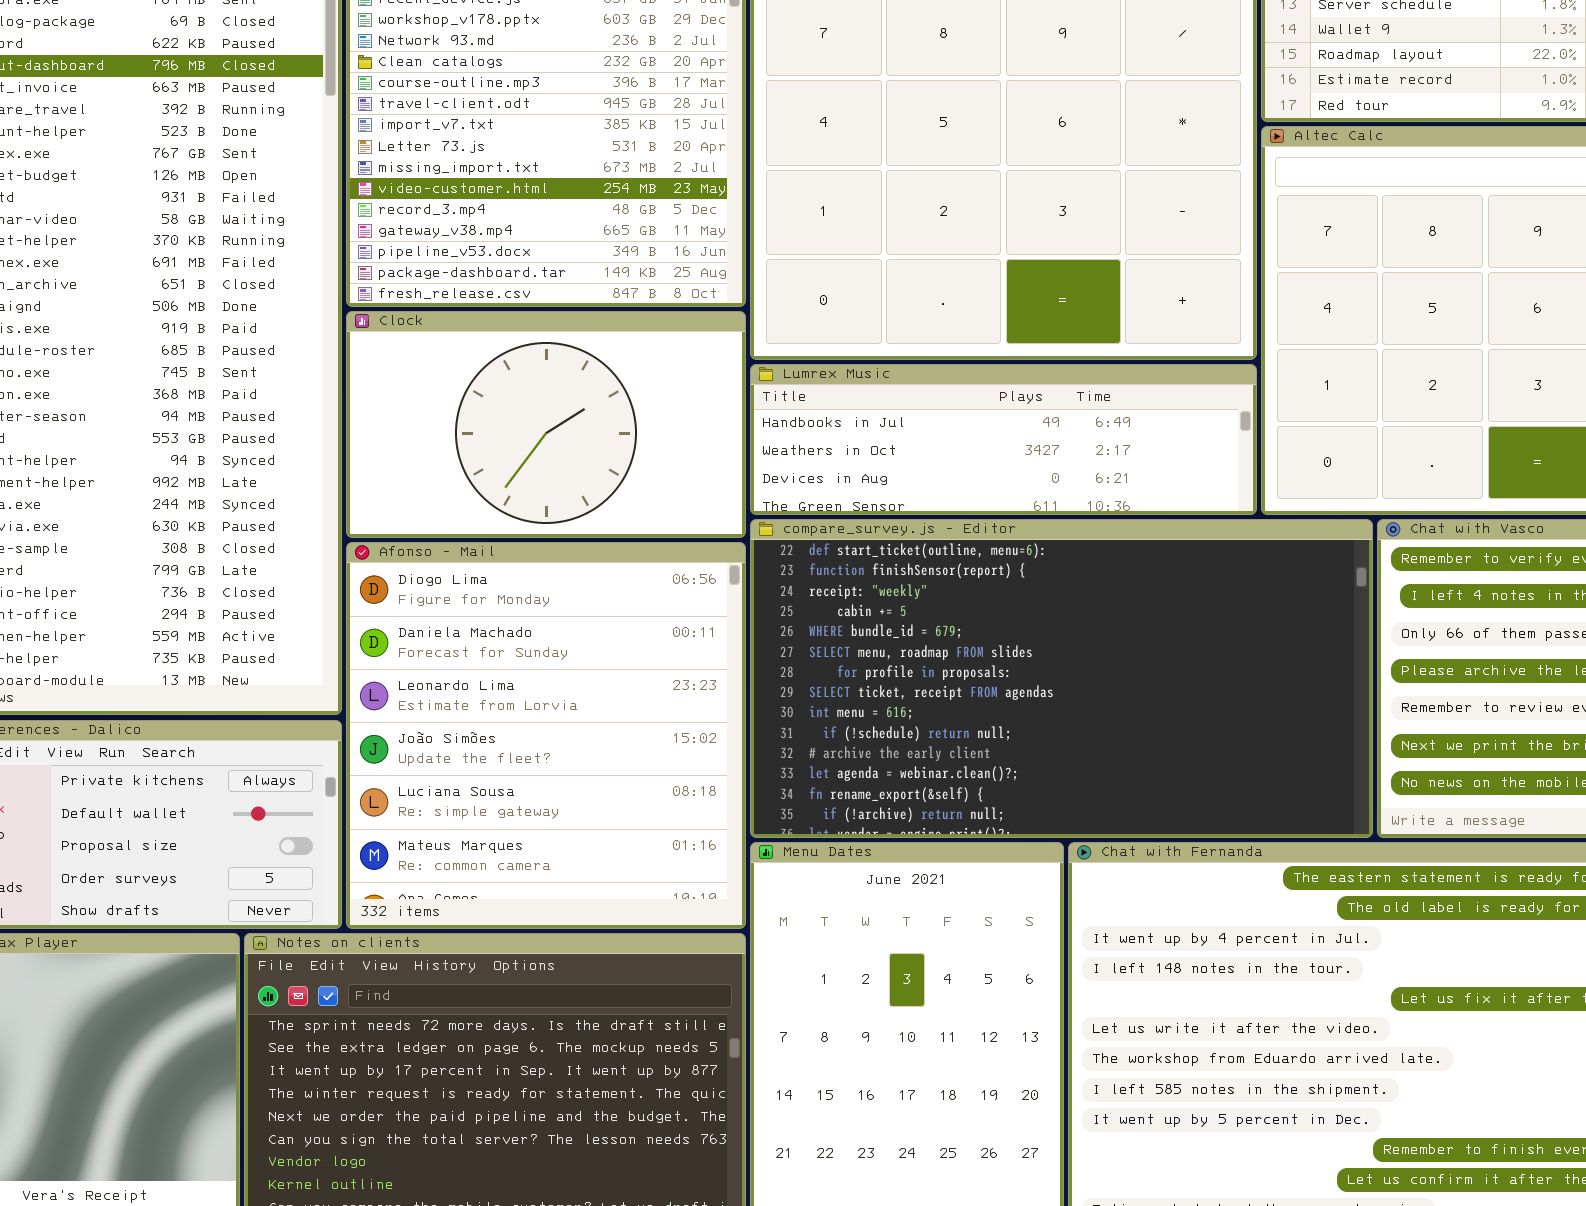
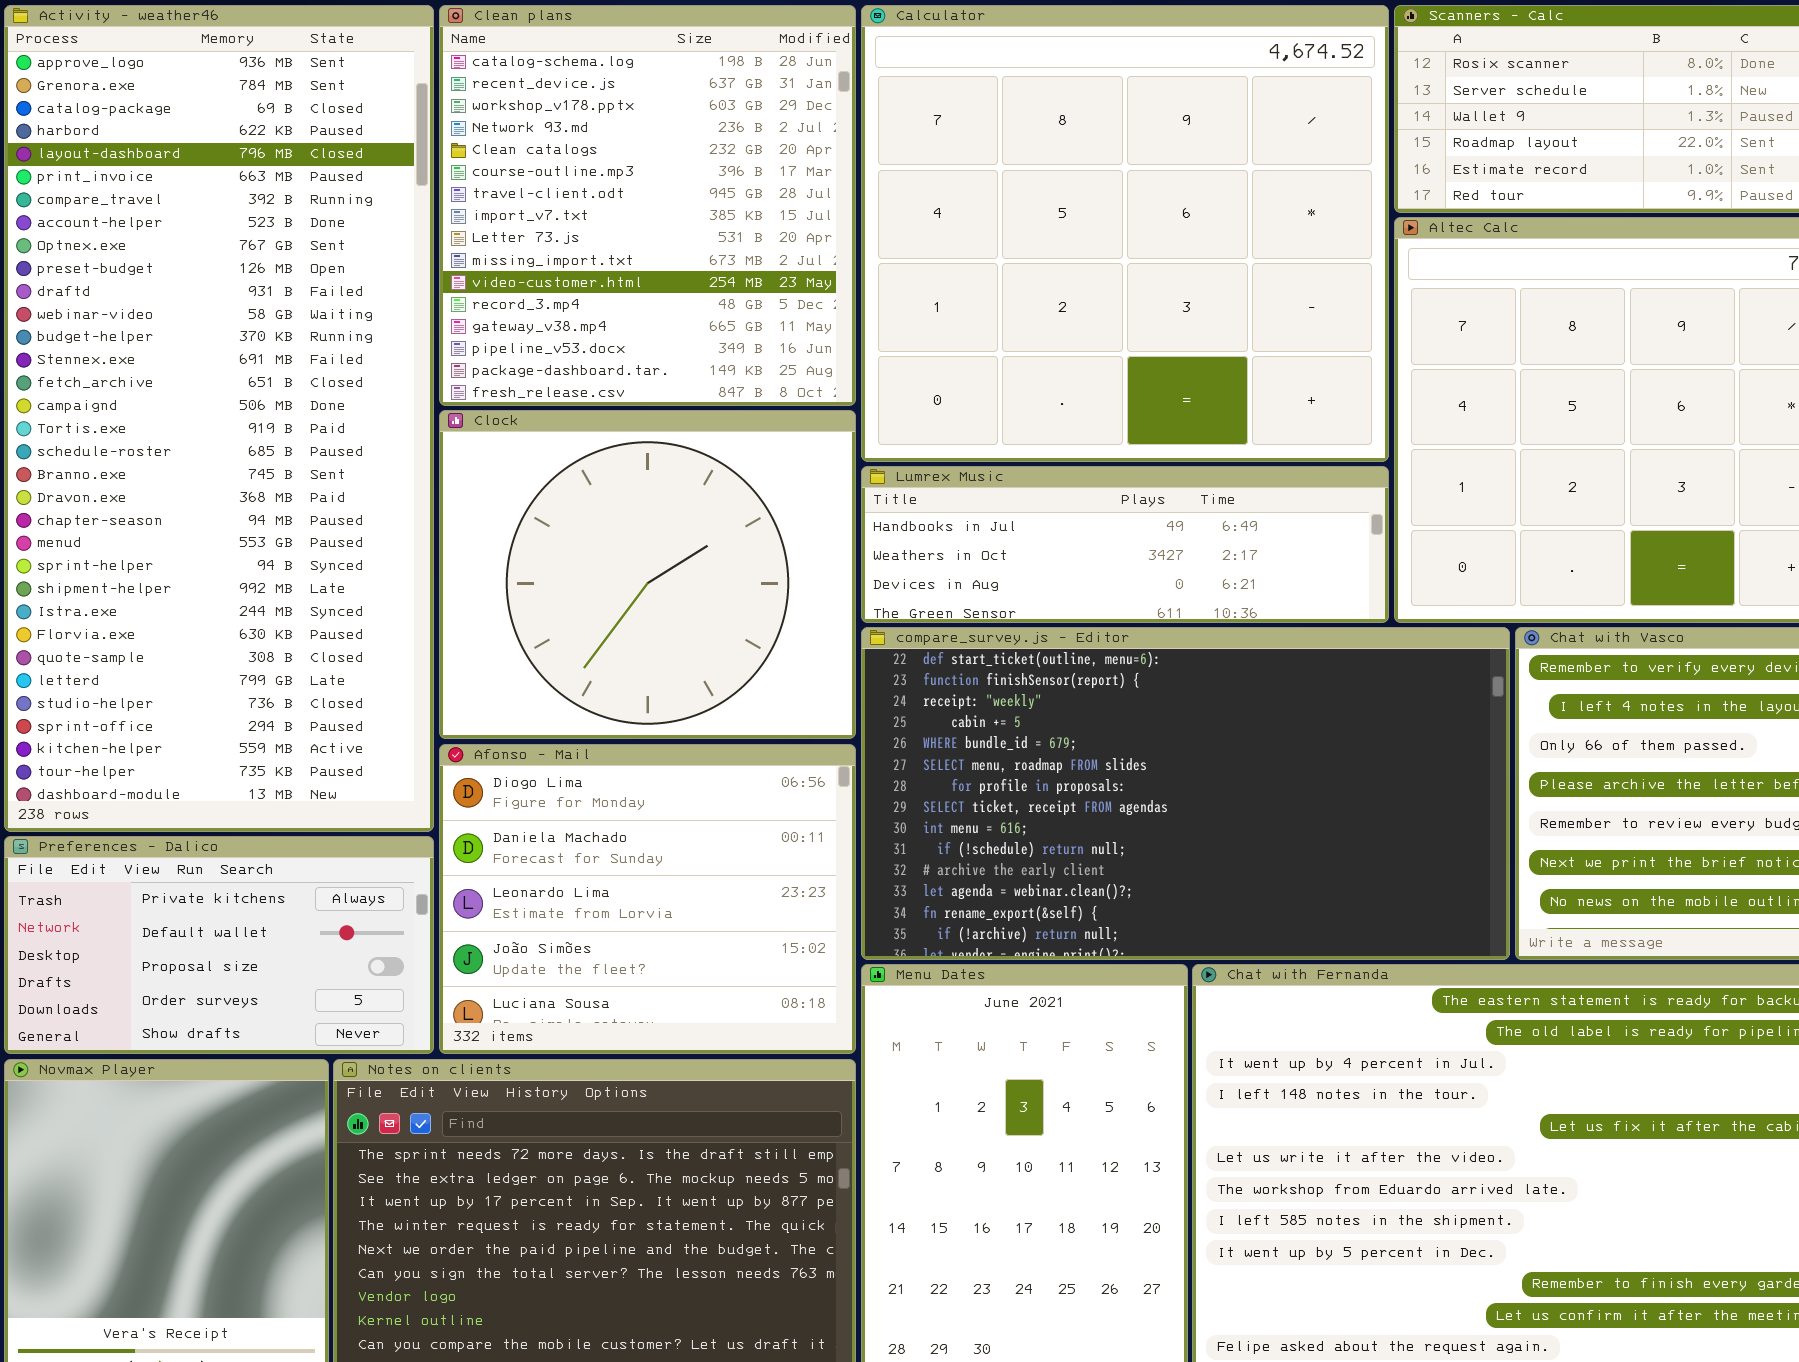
Clock: [346,311,746,538] -> [439,410,856,739], resized
Afonso - Mail: [346,542,746,929] -> [439,744,856,1054], resized

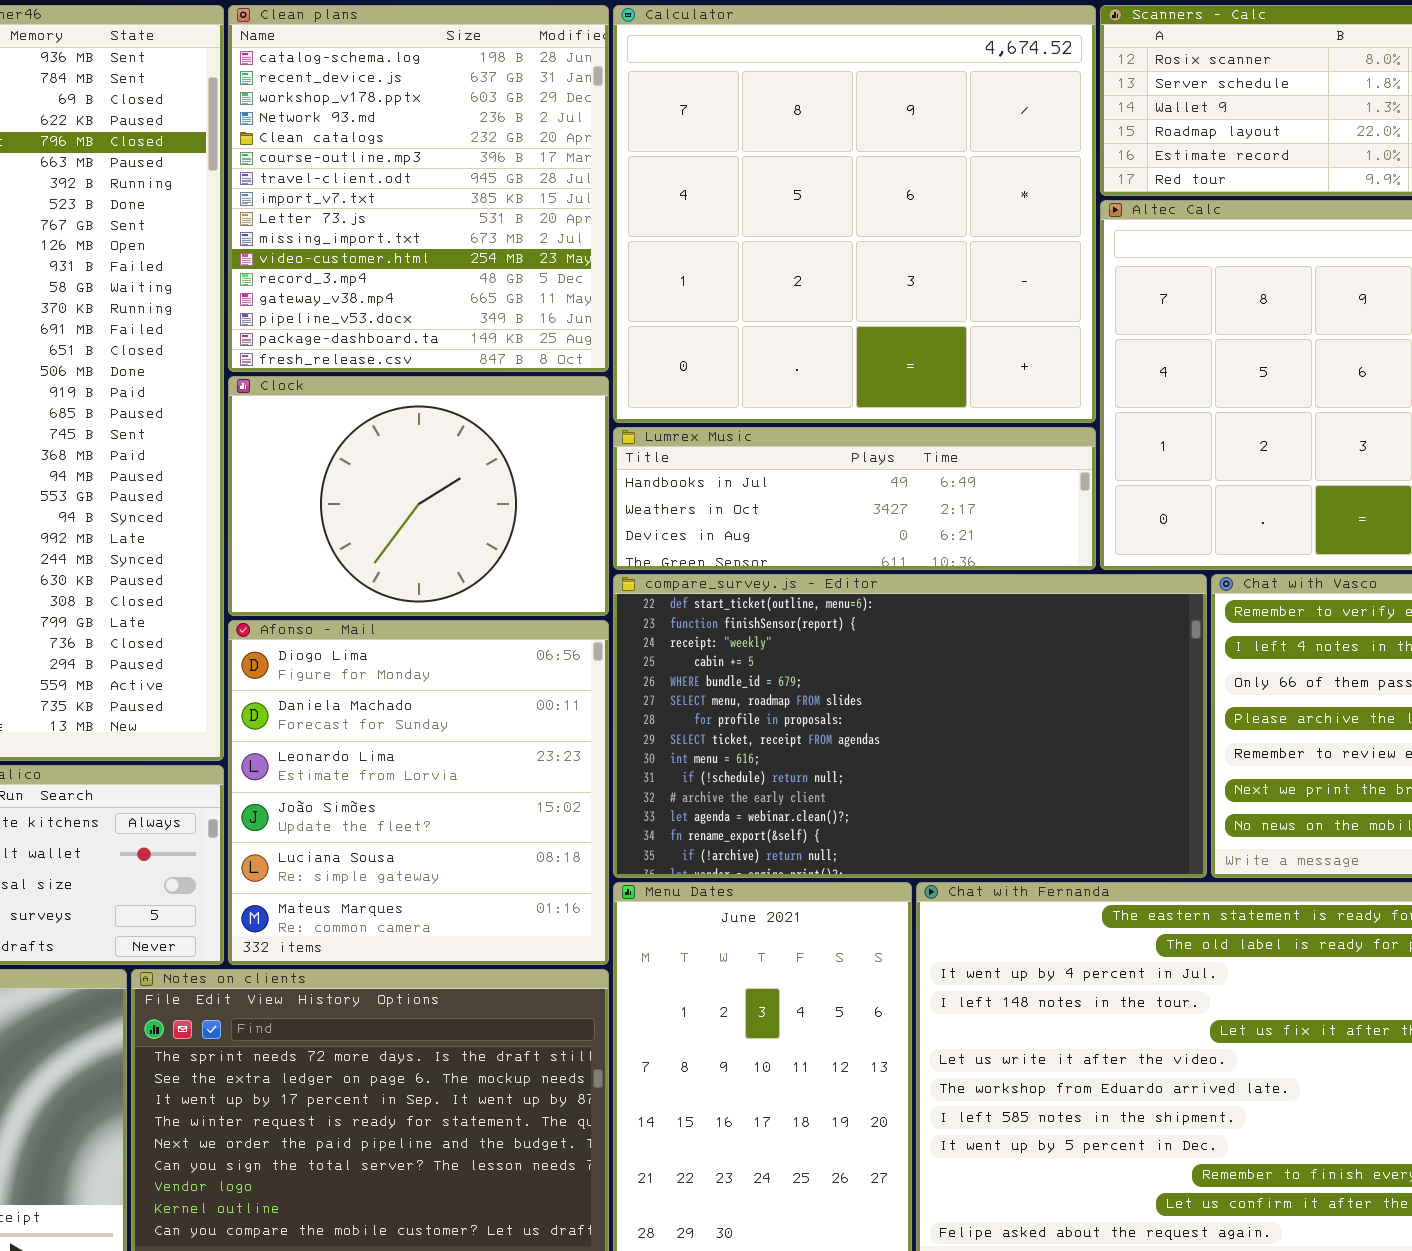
Clock: [439,410,856,739] -> [228,376,609,616], resized
Afonso - Mail: [439,744,856,1054] -> [228,620,609,965], resized

